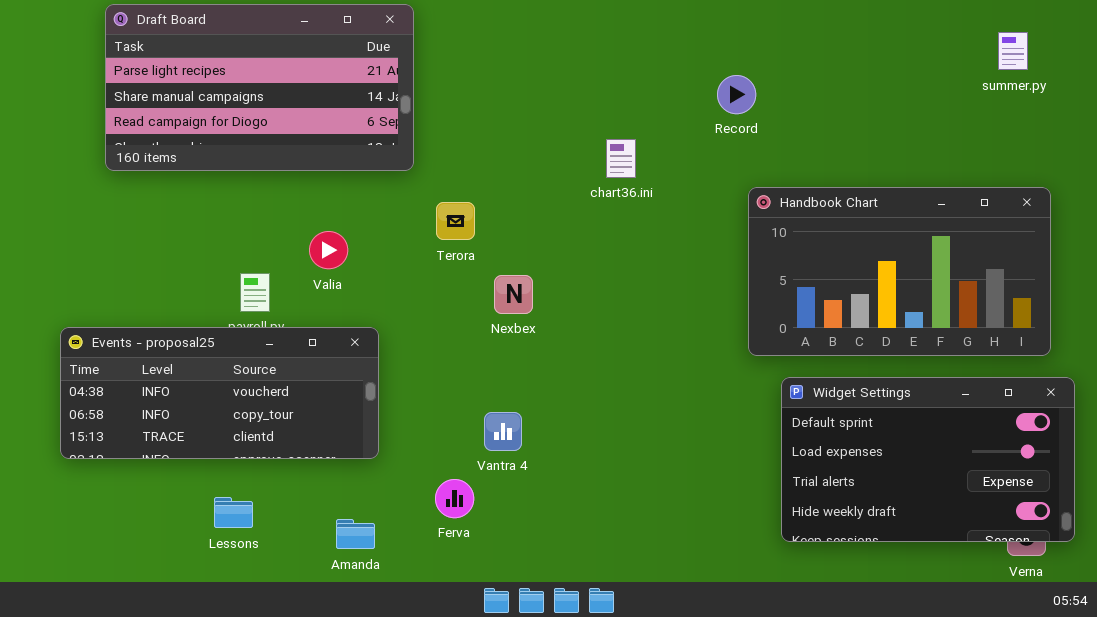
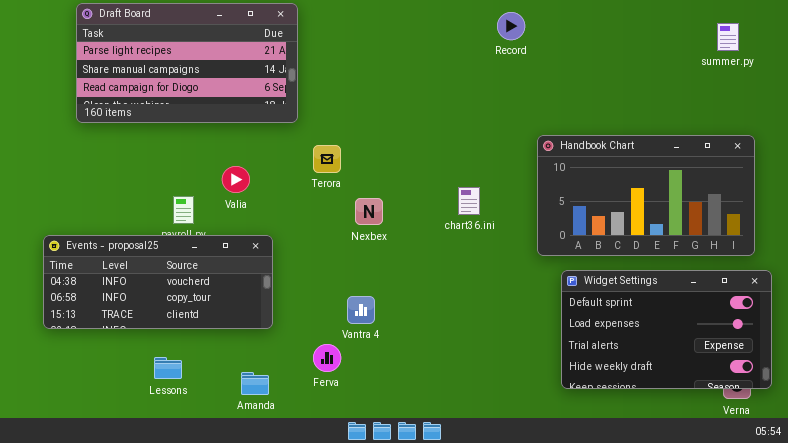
Record: [717,75,756,114] -> [497,12,525,40], moved
chart36.ini: [606,139,636,178] -> [458,187,480,215], moved

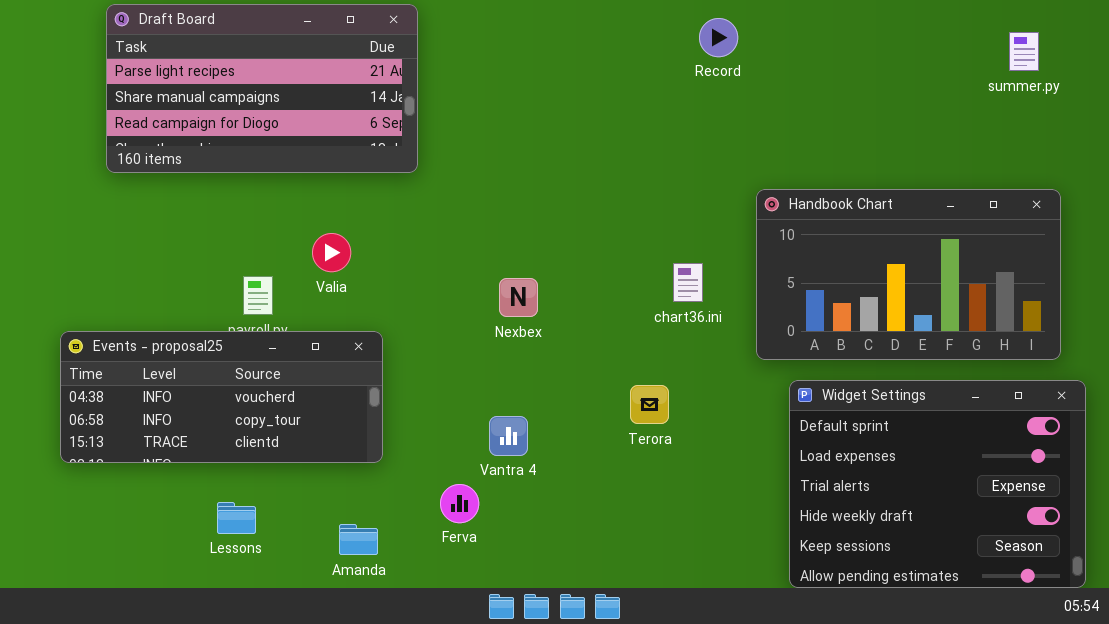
Terora: [313,145,341,173] -> [630,385,669,424], moved
chart36.ini: [458,187,480,215] -> [673,263,703,302], moved
Widget Settings: [561,270,772,389] -> [789,380,1086,588], resized

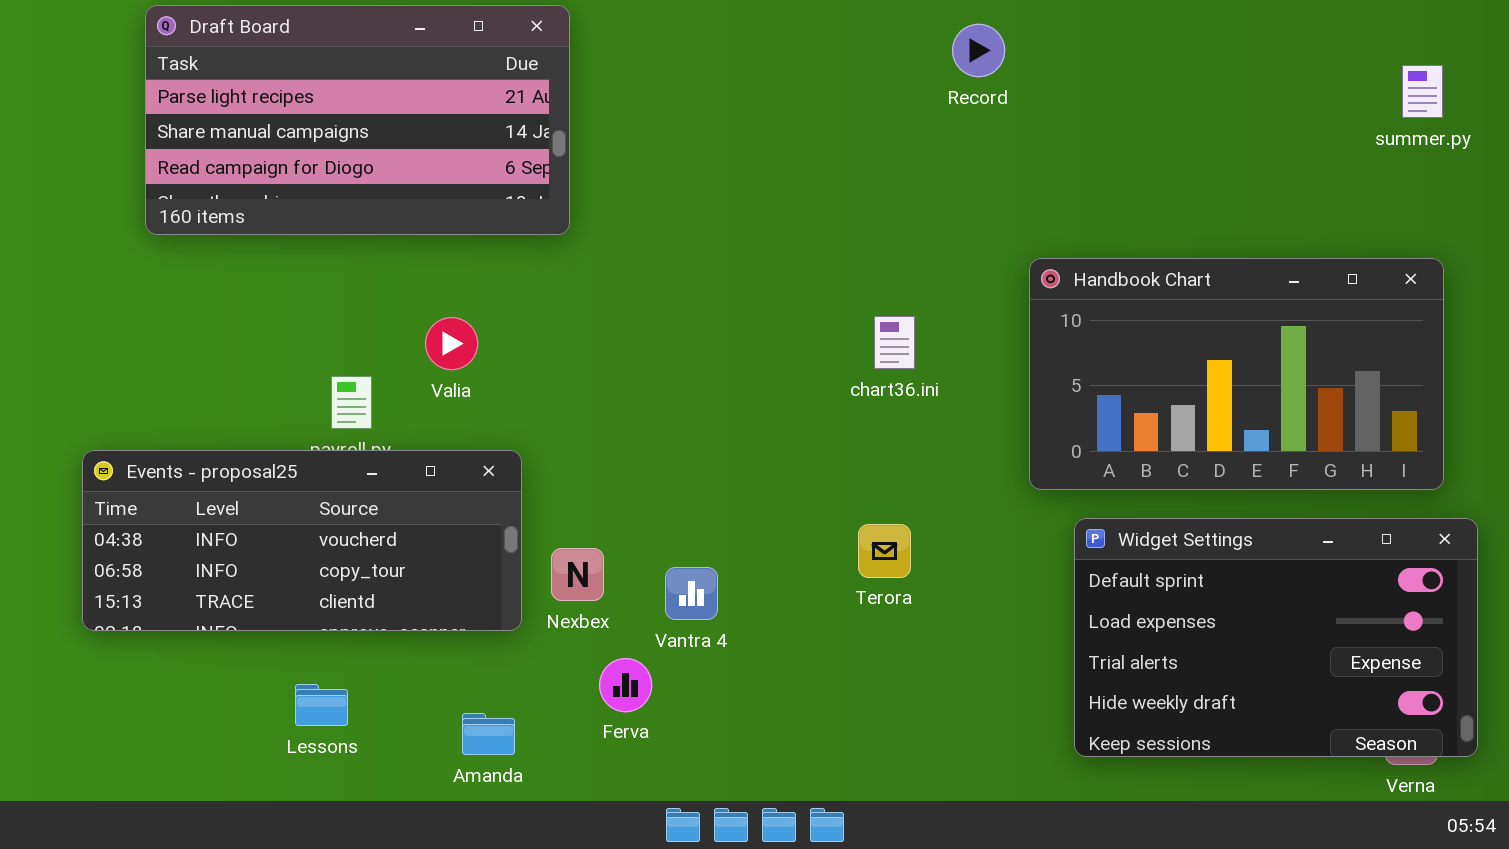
summer.py: [1009,32,1039,71] -> [1402,65,1443,118], moved
chart36.ini: [673,263,703,302] -> [874,316,915,369], moved
Nexbex: [499,278,538,317] -> [551,548,604,601], moved
Widget Settings: [789,380,1086,588] -> [1074,518,1478,757], resized

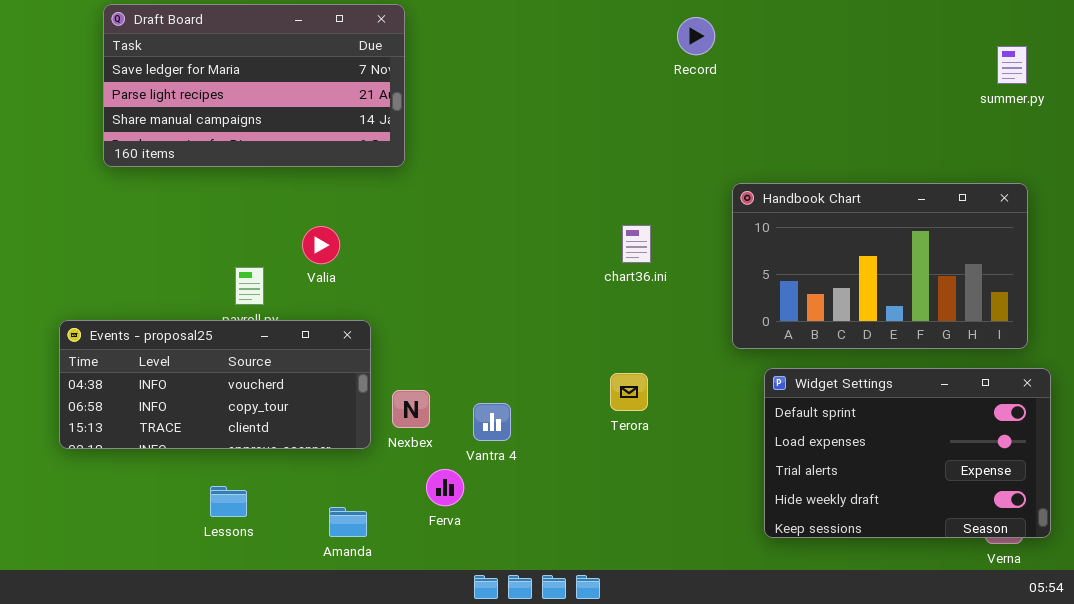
Draft Board: [145,5,570,235] -> [103,4,405,167], scrolled up 1 row

